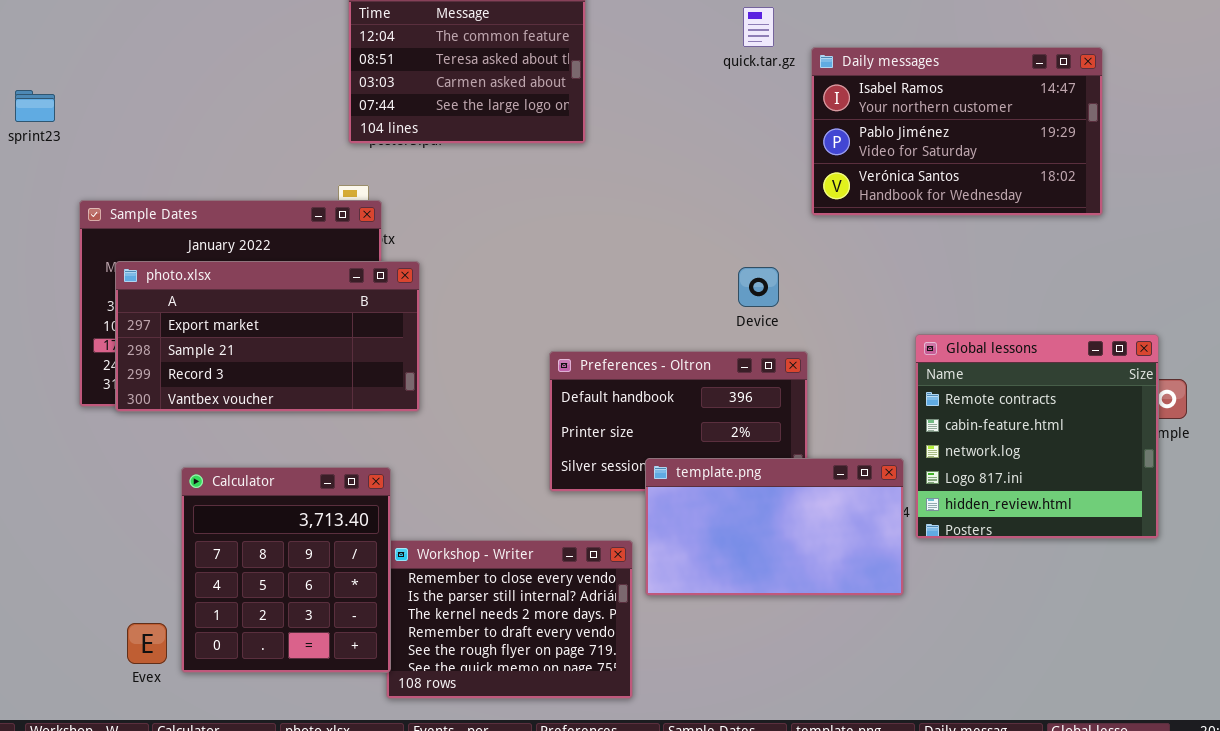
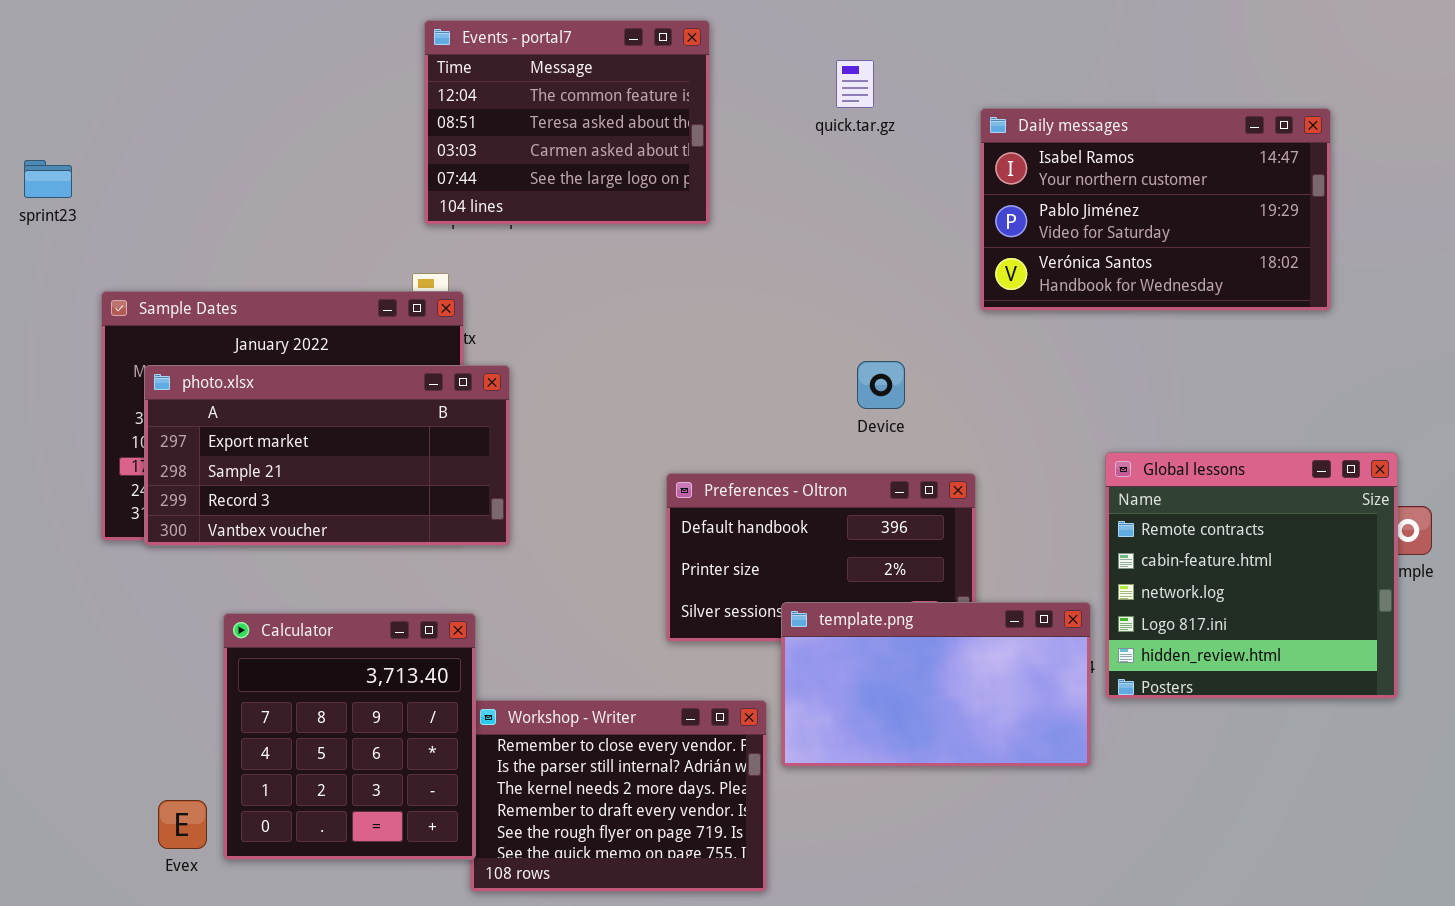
quick.tar.gz: [743,7,774,47] -> [836,60,874,108], moved
Device: [738,267,779,307] -> [857,361,905,409], moved

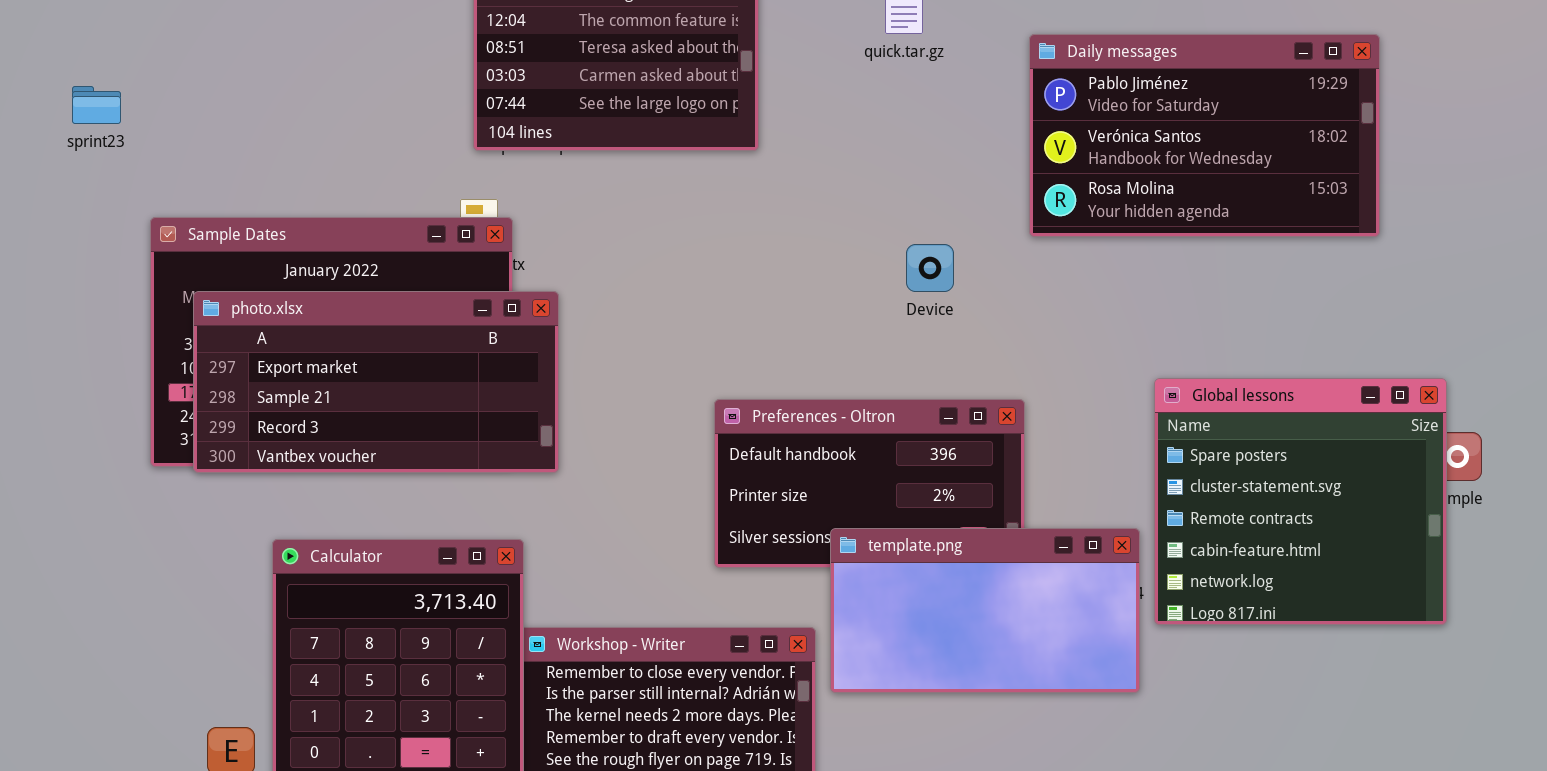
Daily messages: [980,108,1331,311] -> [1029,34,1380,237], scrolled down 1 row
Device: [857,361,905,409] -> [906,244,954,292], moved
Global lessons: [1105,452,1398,699] -> [1154,378,1447,625], scrolled up 2 rows

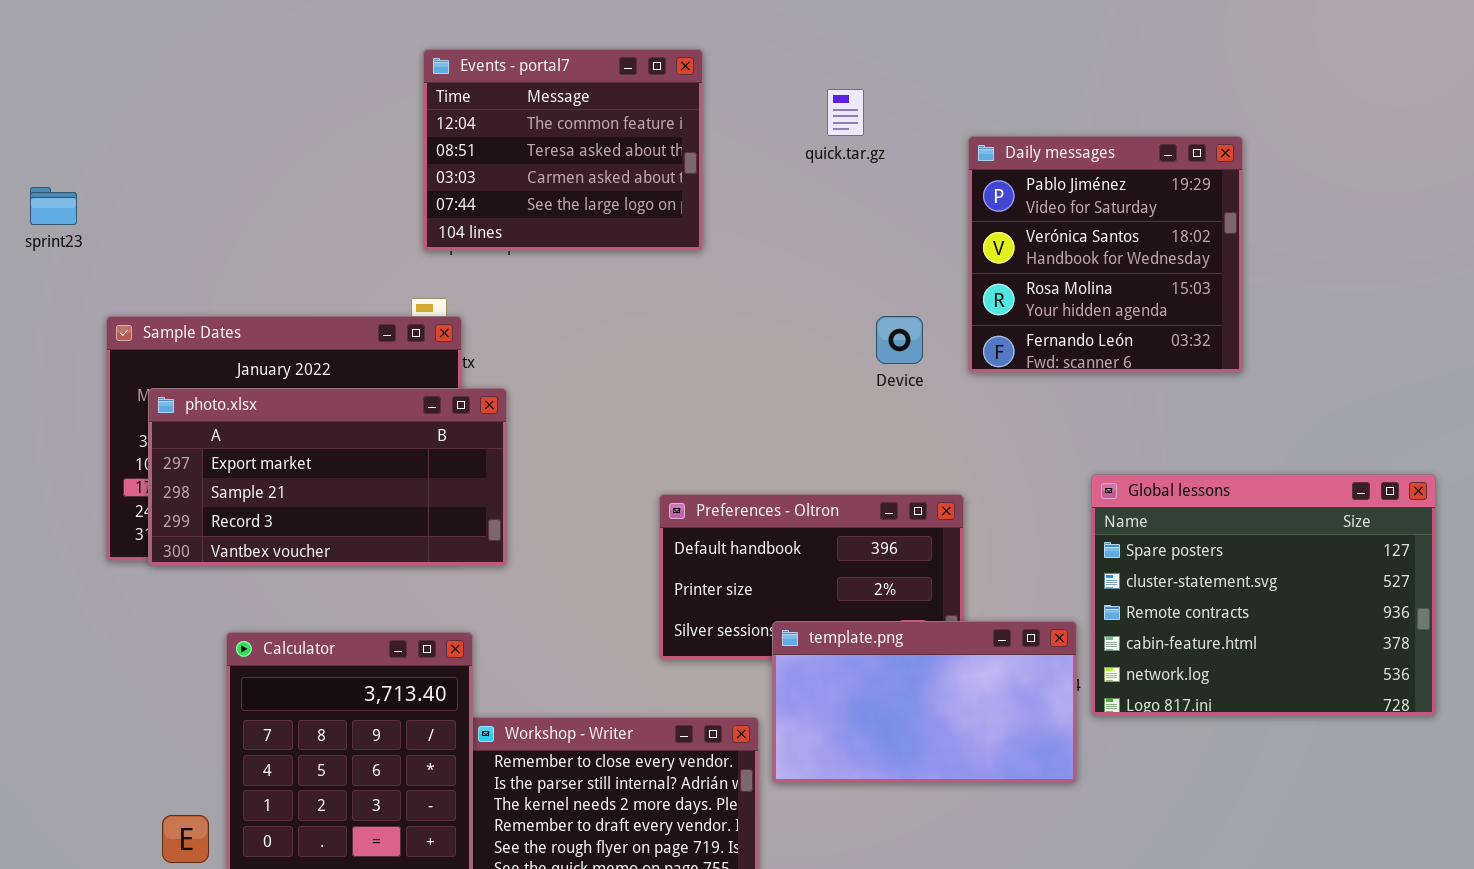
Daily messages: [1029,34,1380,237] -> [968,136,1243,373], resized
Device: [906,244,954,292] -> [876,316,923,364], moved
Global lessons: [1154,378,1447,625] -> [1091,474,1436,716], resized

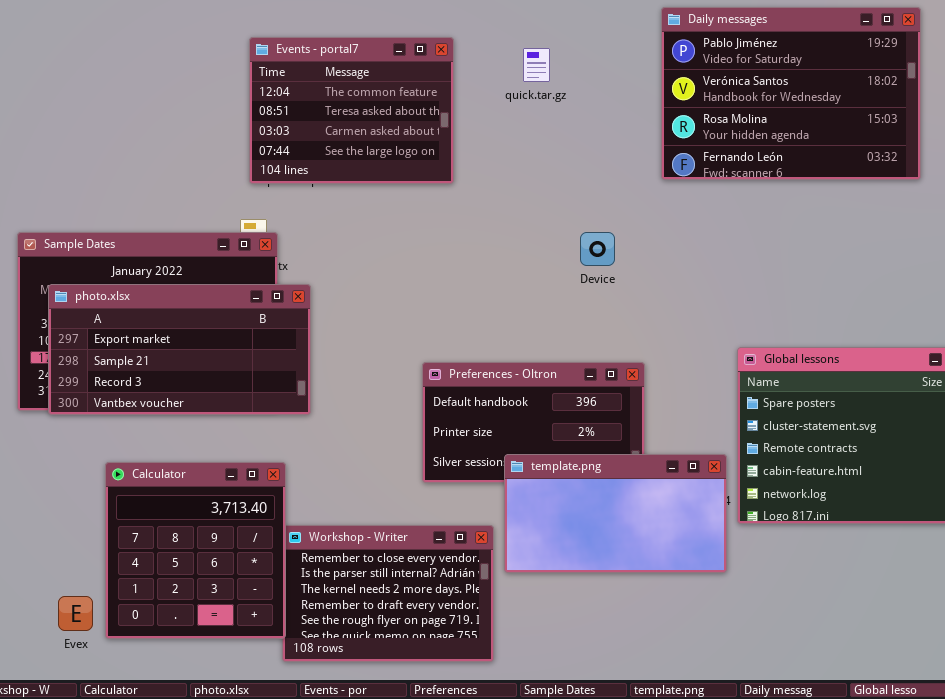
quick.tar.gz: [827,89,864,136] -> [523,48,550,82], moved
Daily messages: [968,136,1243,373] -> [661,7,921,180], moved, resized

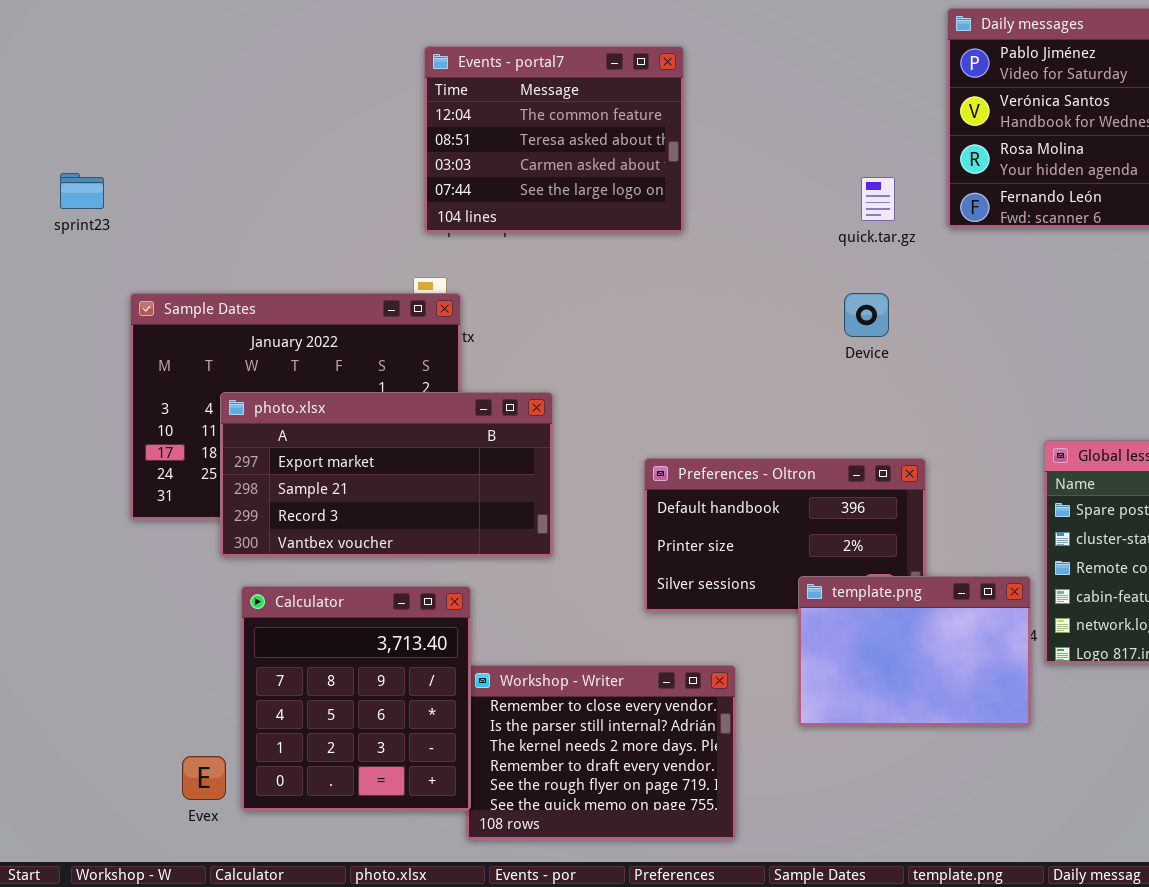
quick.tar.gz: [523,48,550,82] -> [861,177,895,221], moved
photo.xlsx: [48,284,311,415] -> [220,392,553,557], moved
template.png: [504,454,727,573] -> [798,576,1031,726], resized

